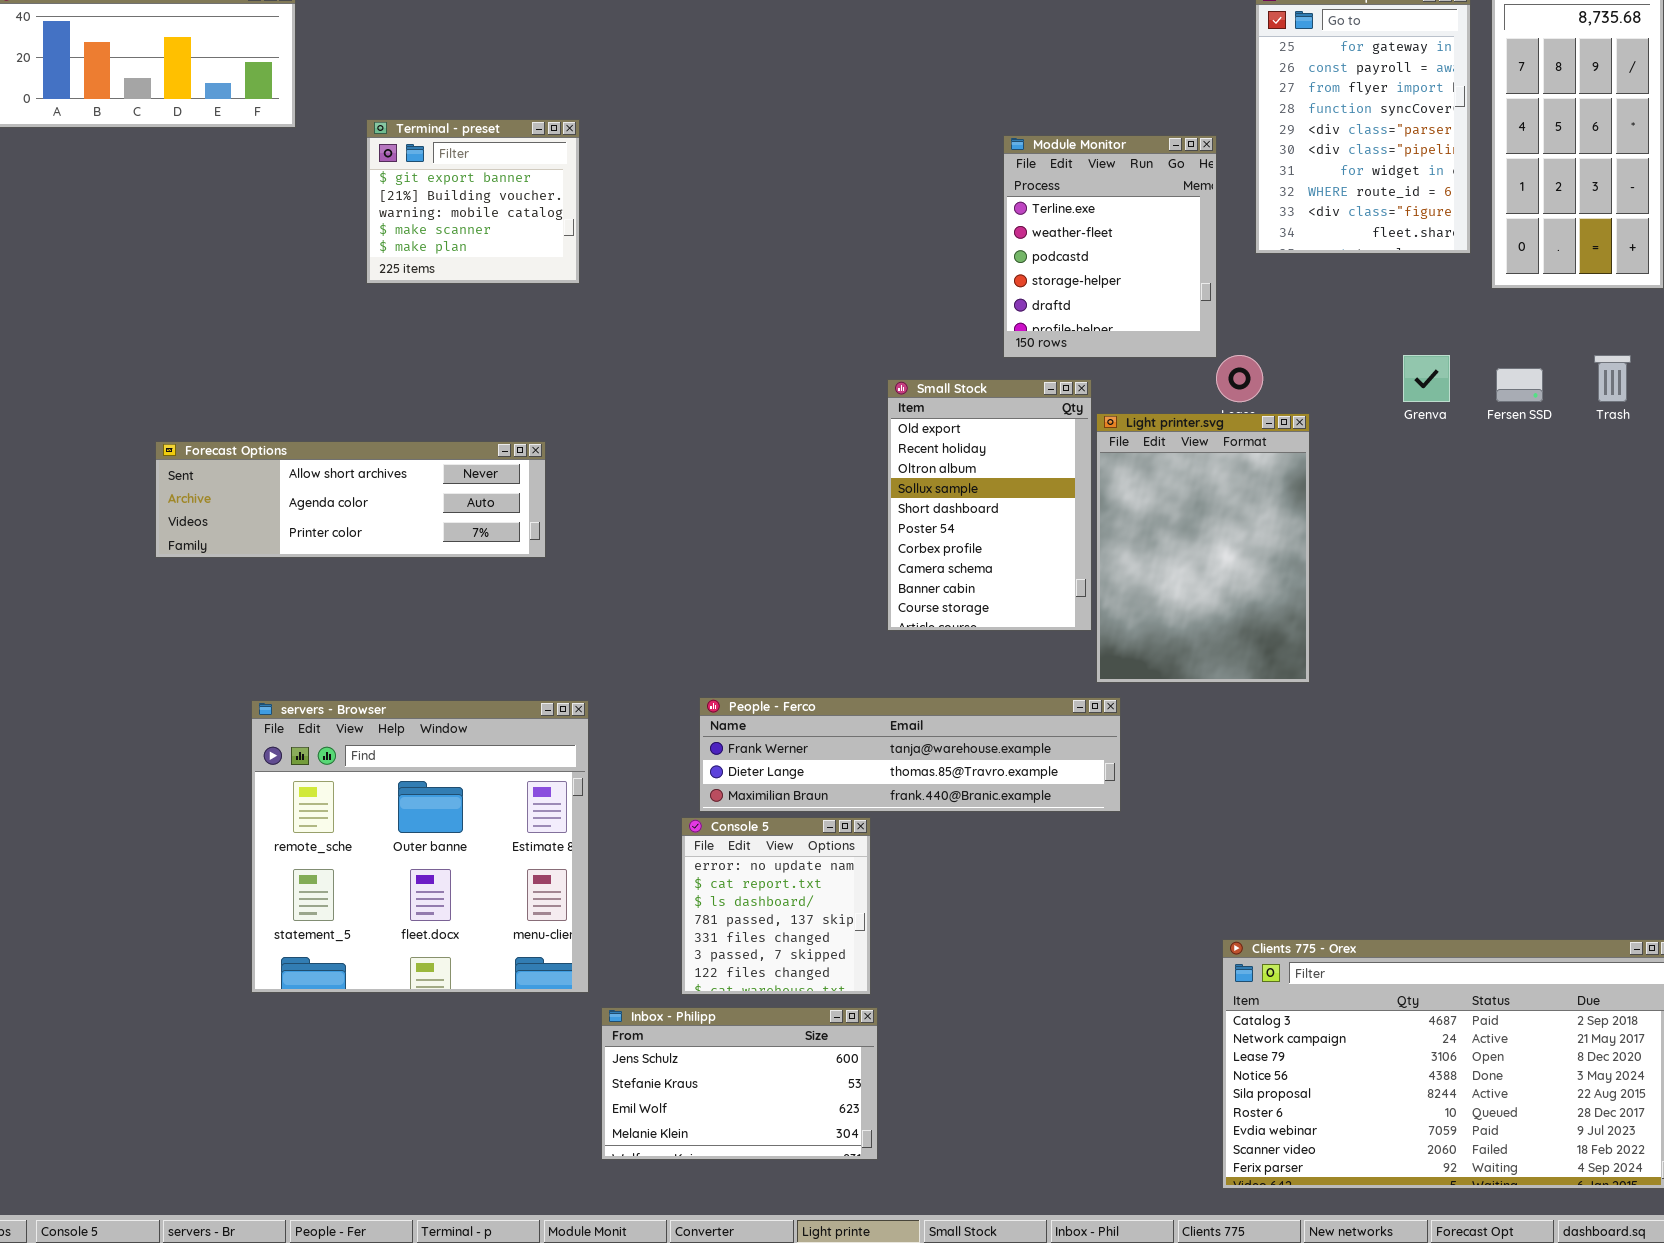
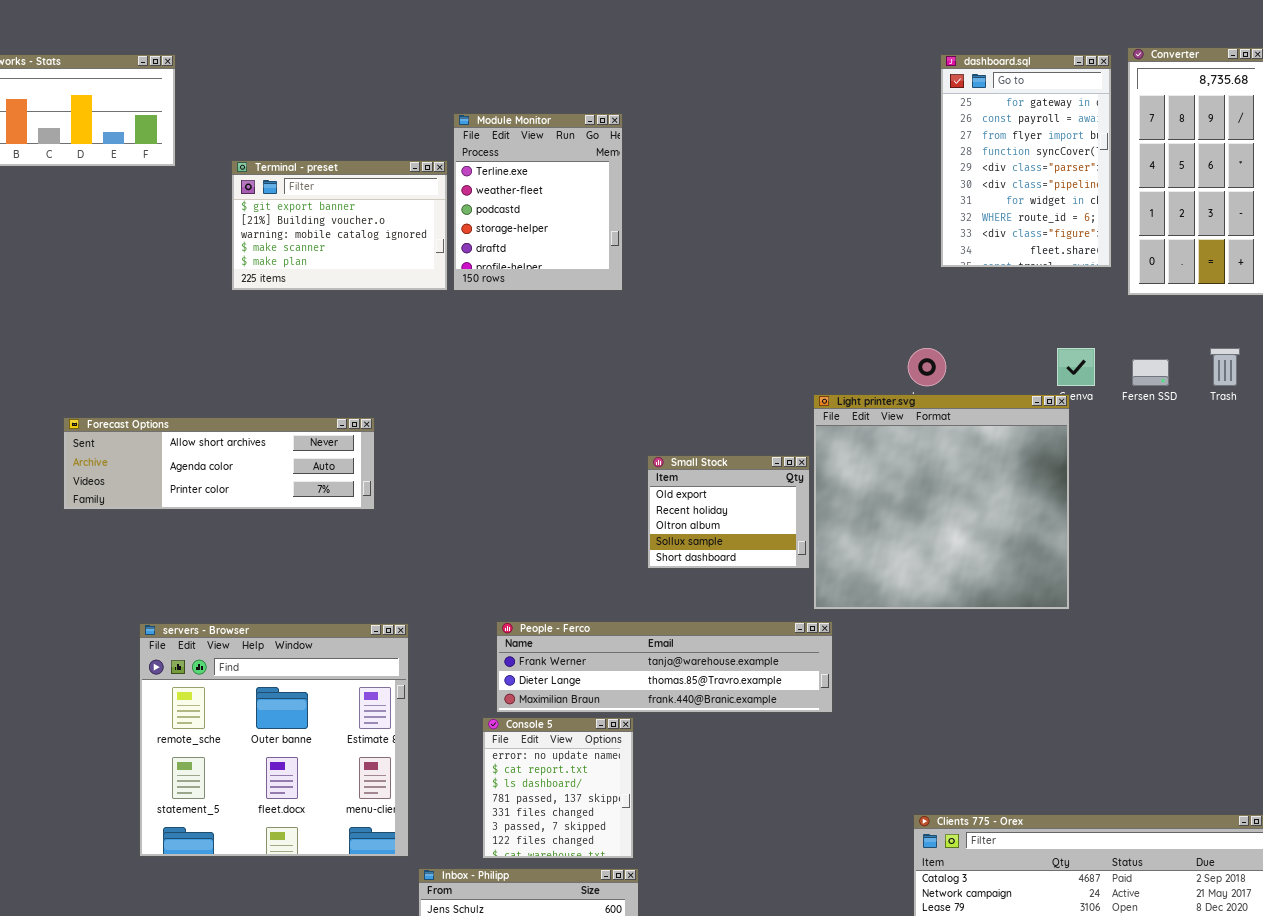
Terminal - preset: [366,119,580,284] -> [231,160,448,291], resized
Module Monitor: [1003,135,1217,358] -> [453,113,623,291], moved
Small Stock: [887,379,1092,631] -> [647,455,810,569], resized
Light printer.svg: [1096,413,1310,683] -> [813,394,1070,610], resized

